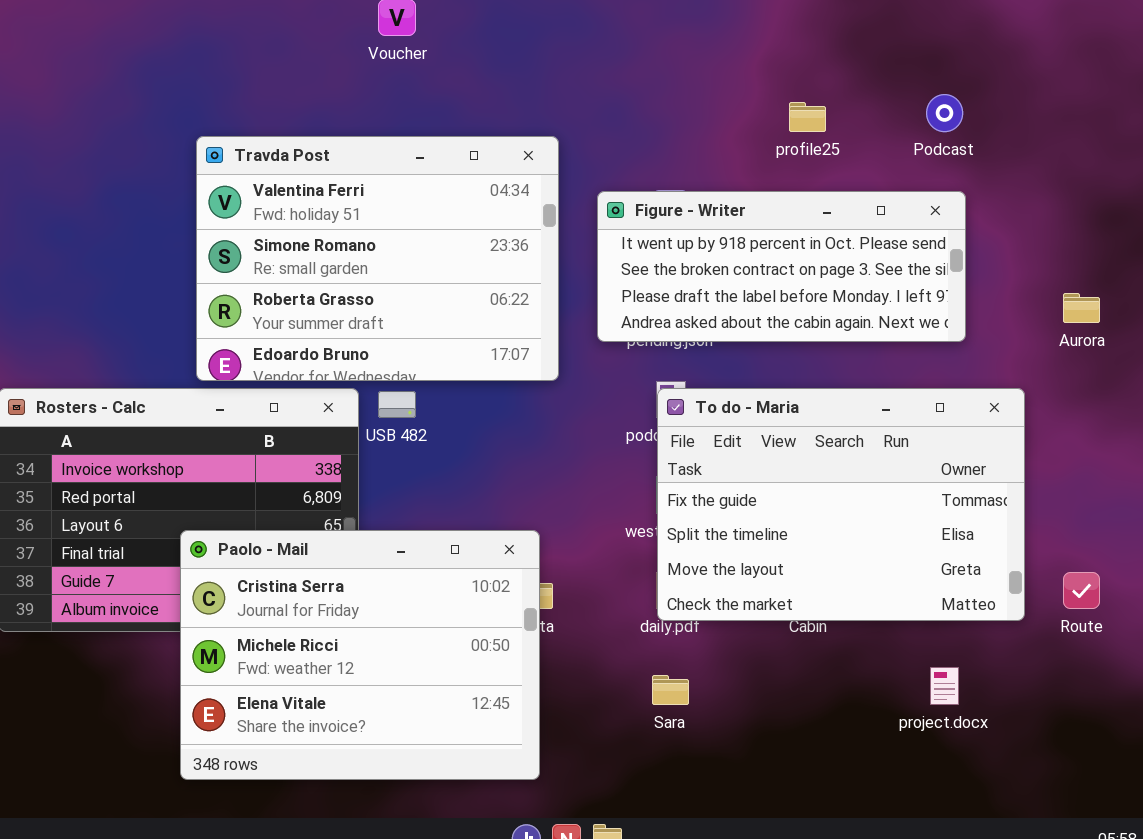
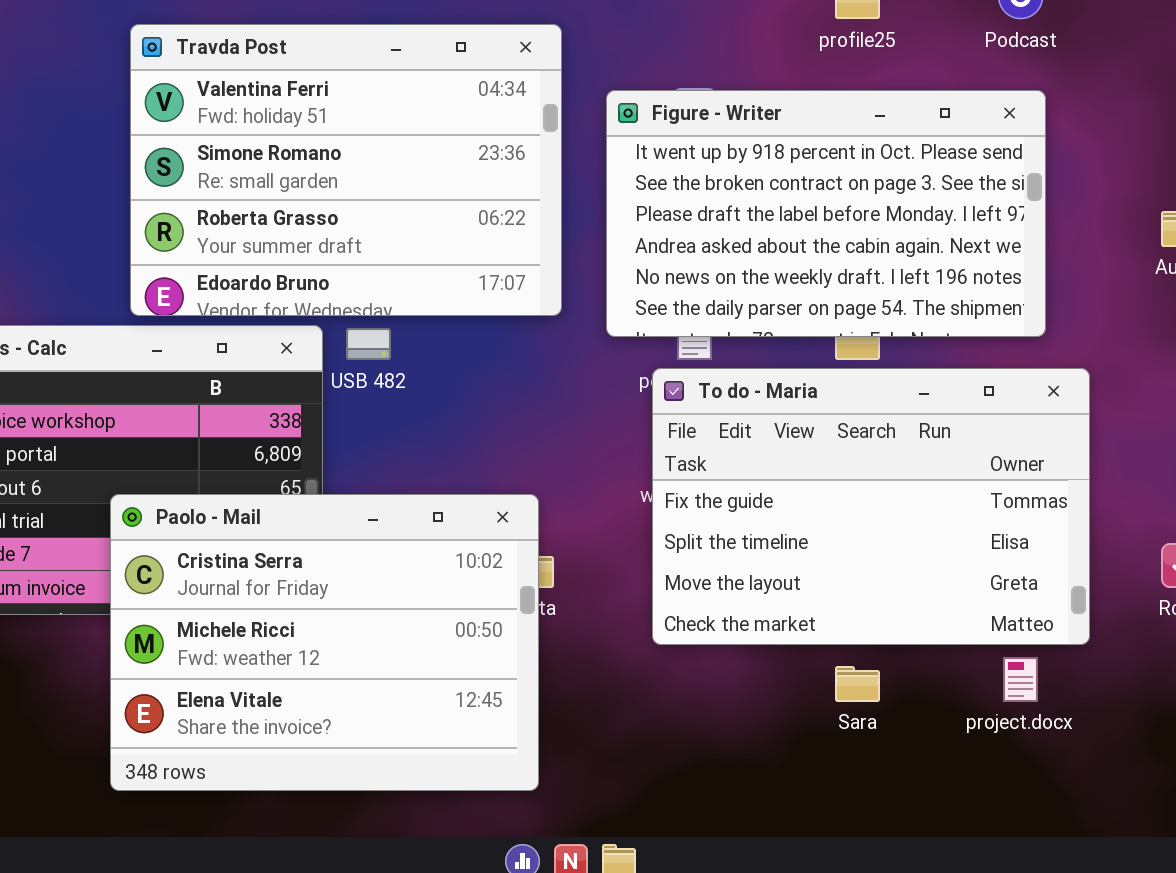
Figure - Writer: [597,191,966,342] -> [606,90,1046,337], resized
To do - Maria: [657,388,1025,621] -> [652,368,1090,645], moved
Sara: [652,675,689,705] -> [835,666,880,702], moved

